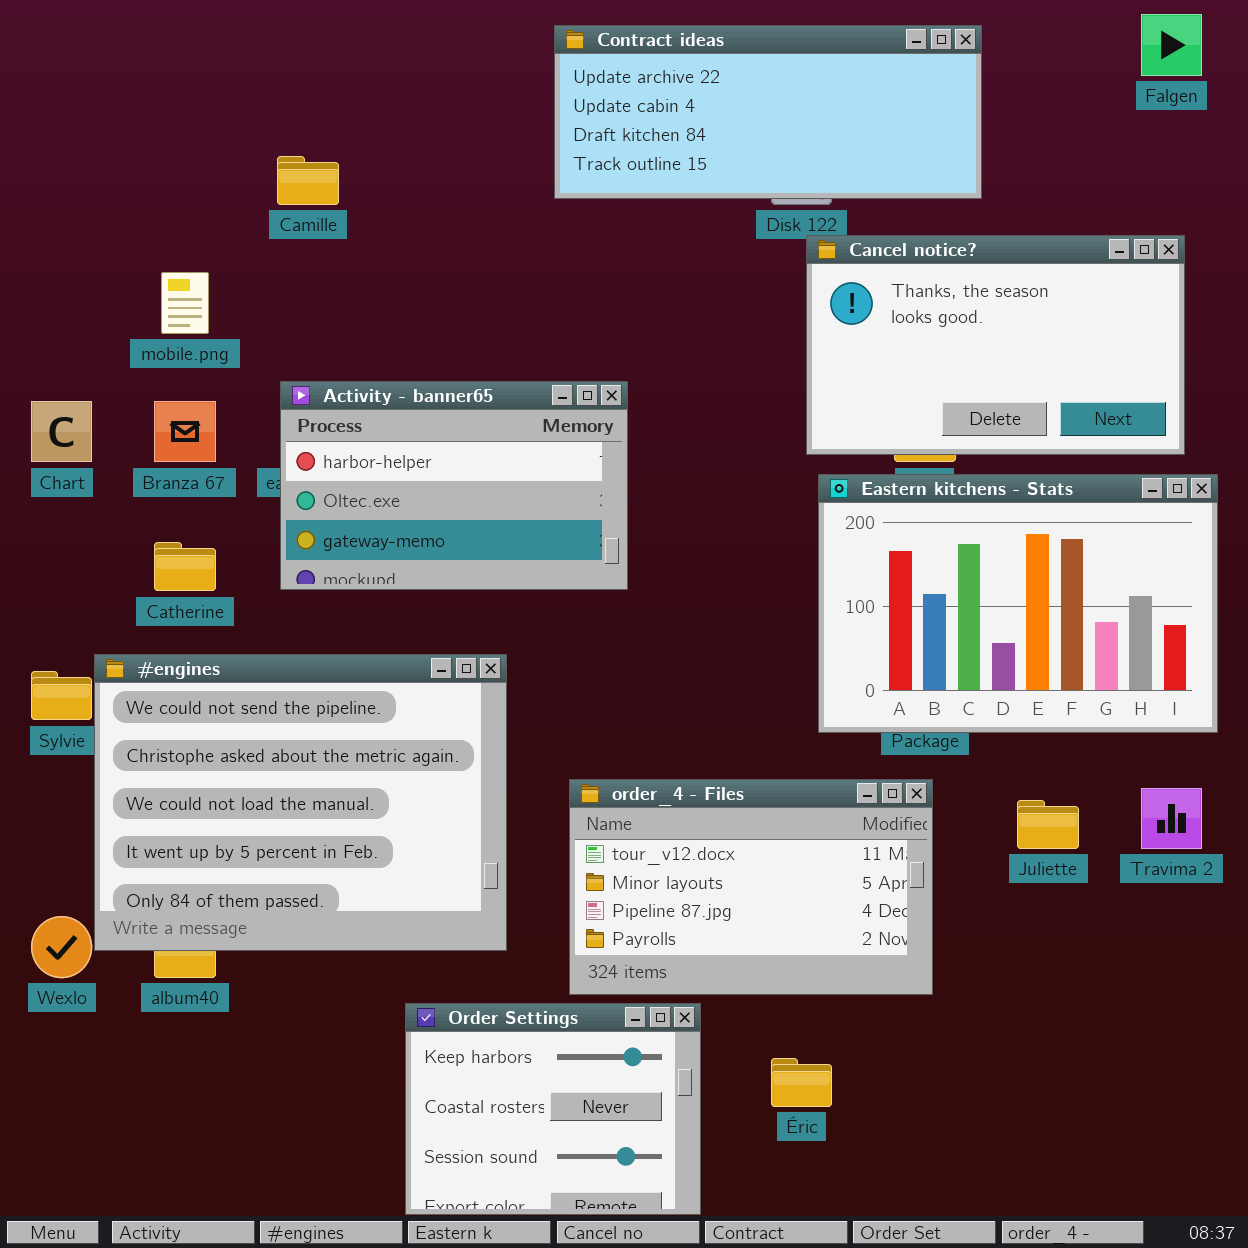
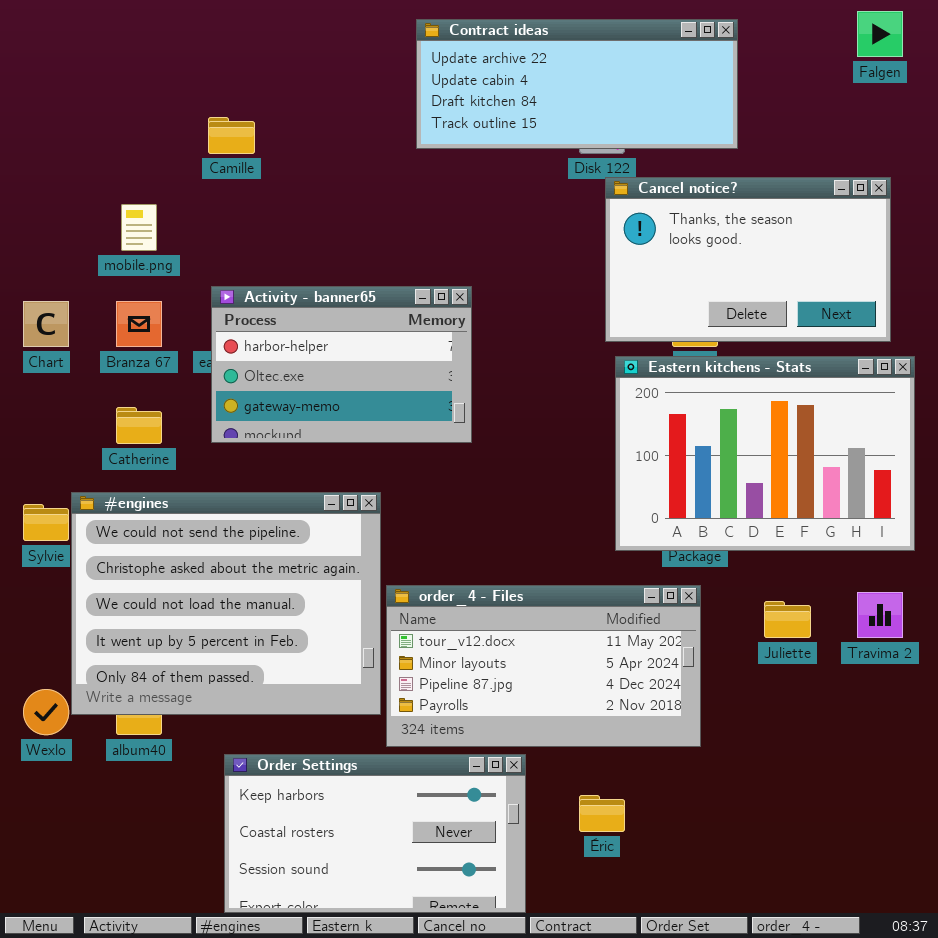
order_4 - Files: [569,779,933,995] -> [386,585,701,747], resized
Order Settings: [405,1003,701,1215] -> [224,754,526,913], resized

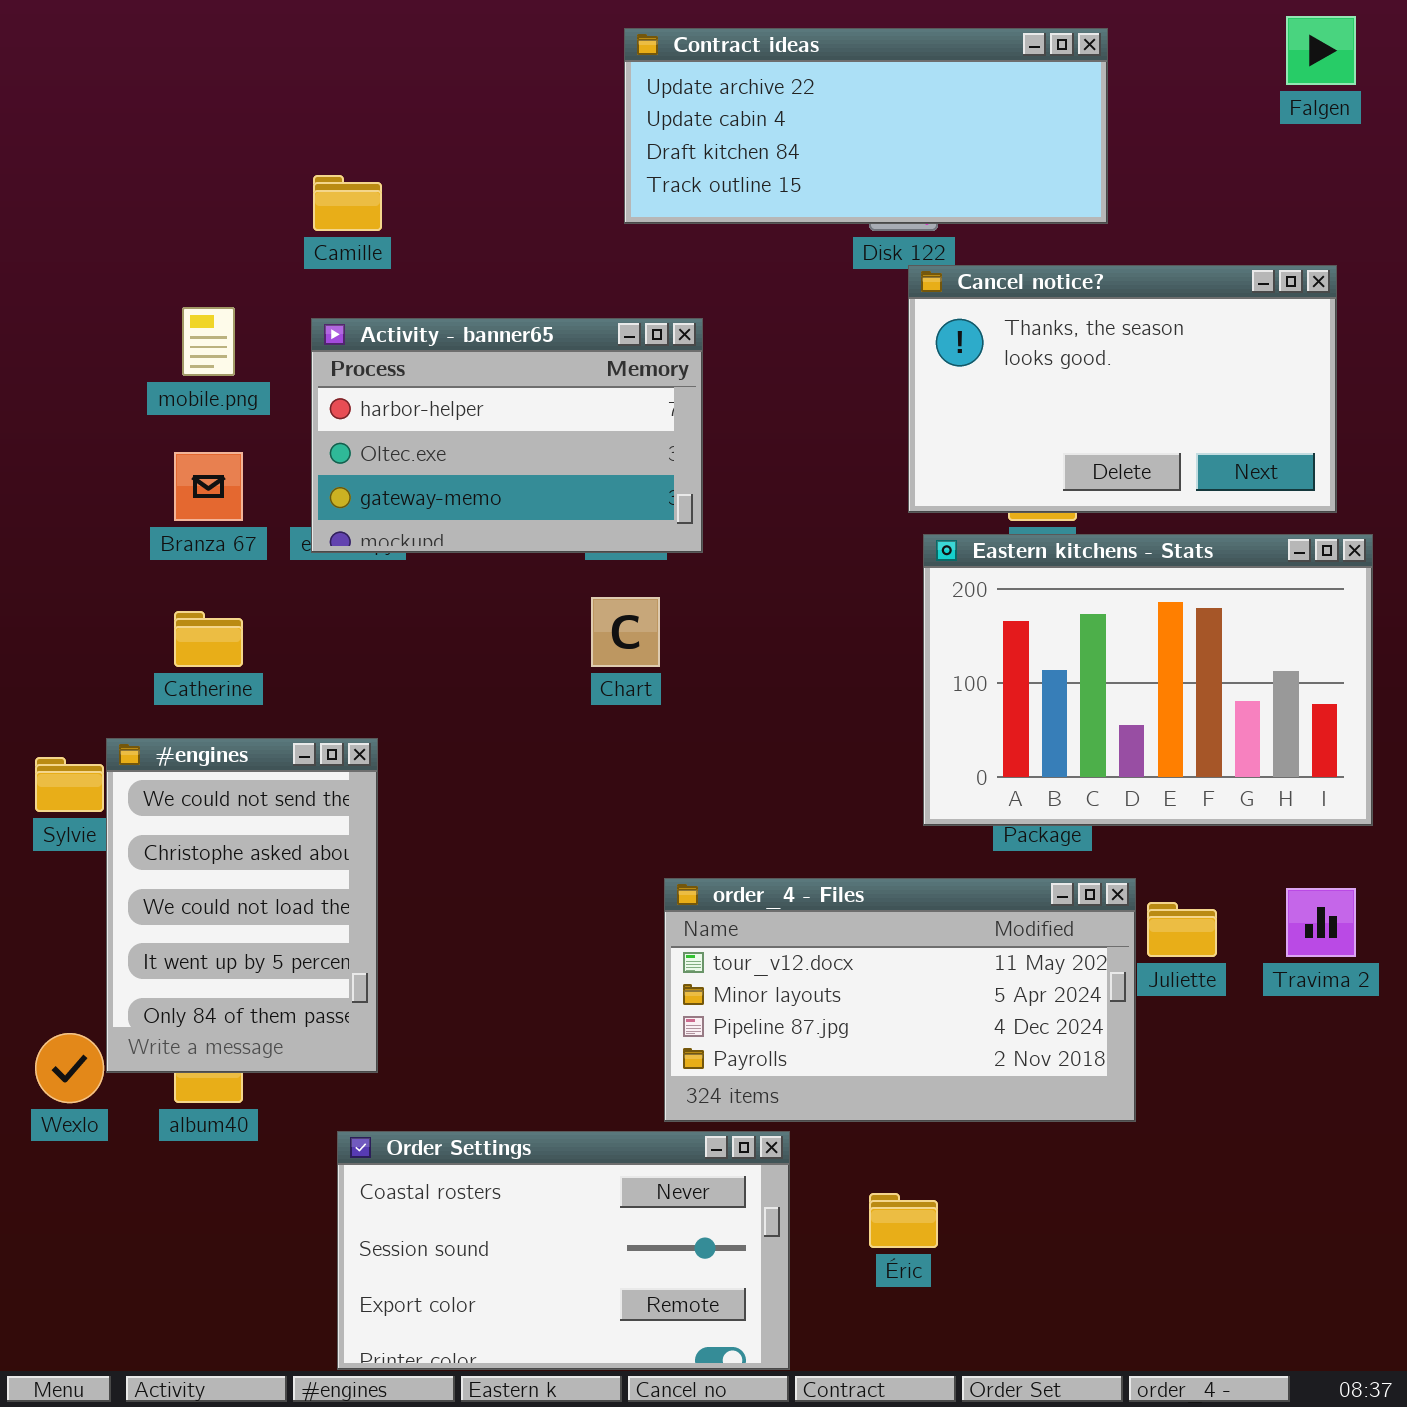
Activity - banner65: [211,286,472,443] -> [311,318,703,553], moved
Chart: [23,301,69,347] -> [591,597,660,667], moved
#engines: [71,492,381,715] -> [106,738,378,1073], resized
order_4 - Files: [386,585,701,747] -> [664,878,1136,1122], moved
Order Settings: [224,754,526,913] -> [337,1131,790,1370], scrolled down 1 row

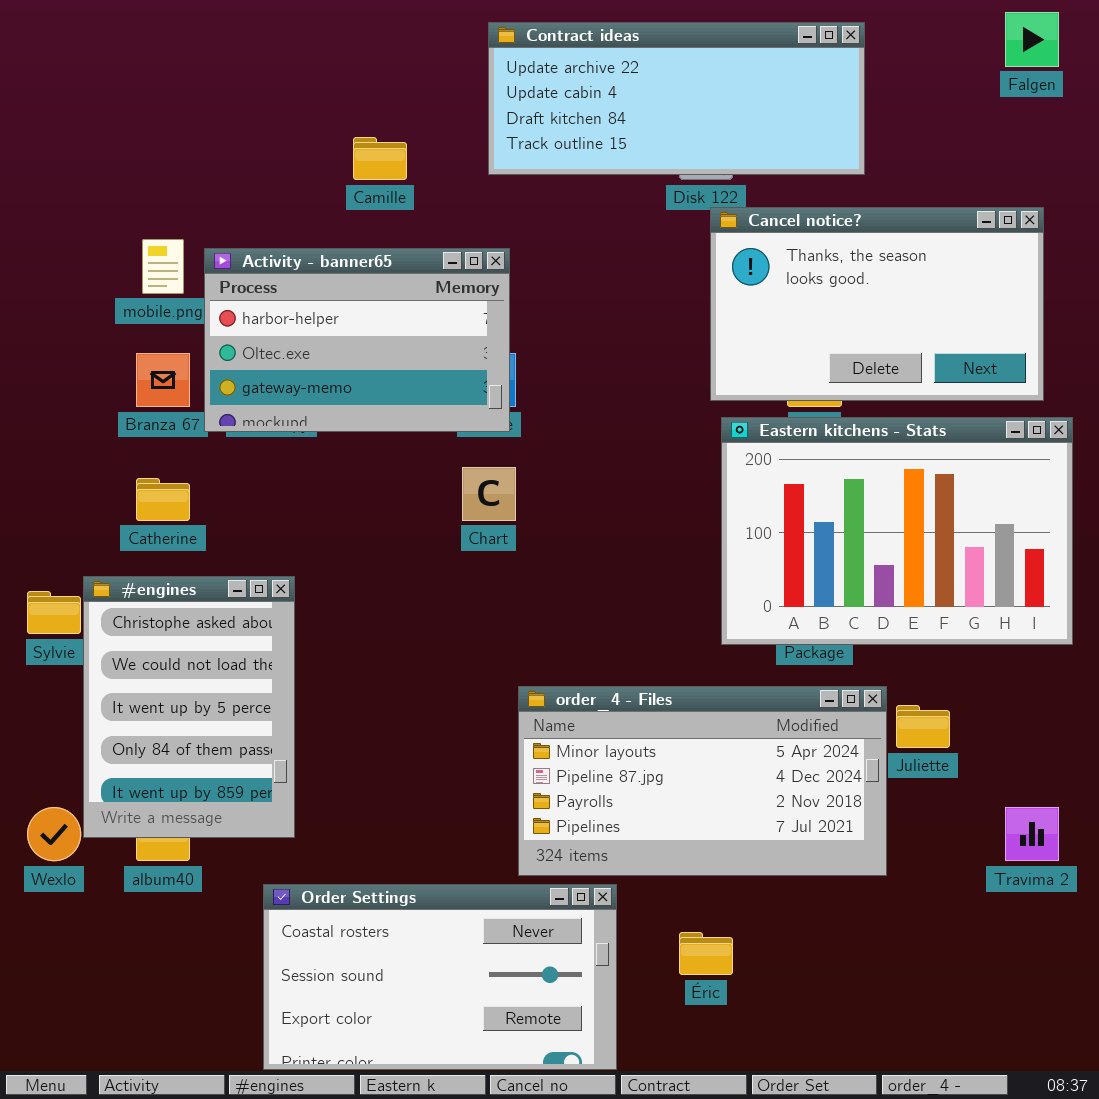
Camille: [313,175,382,231] -> [353,137,407,180], moved
Activity - banner65: [311,318,703,553] -> [204,248,510,432], moved
#engines: [106,738,378,1073] -> [83,576,295,838], scrolled down 1 row
order_4 - Files: [664,878,1136,1122] -> [518,686,887,876], scrolled down 1 row
Travima 2: [1286,888,1356,957] -> [1005,807,1059,861], moved

